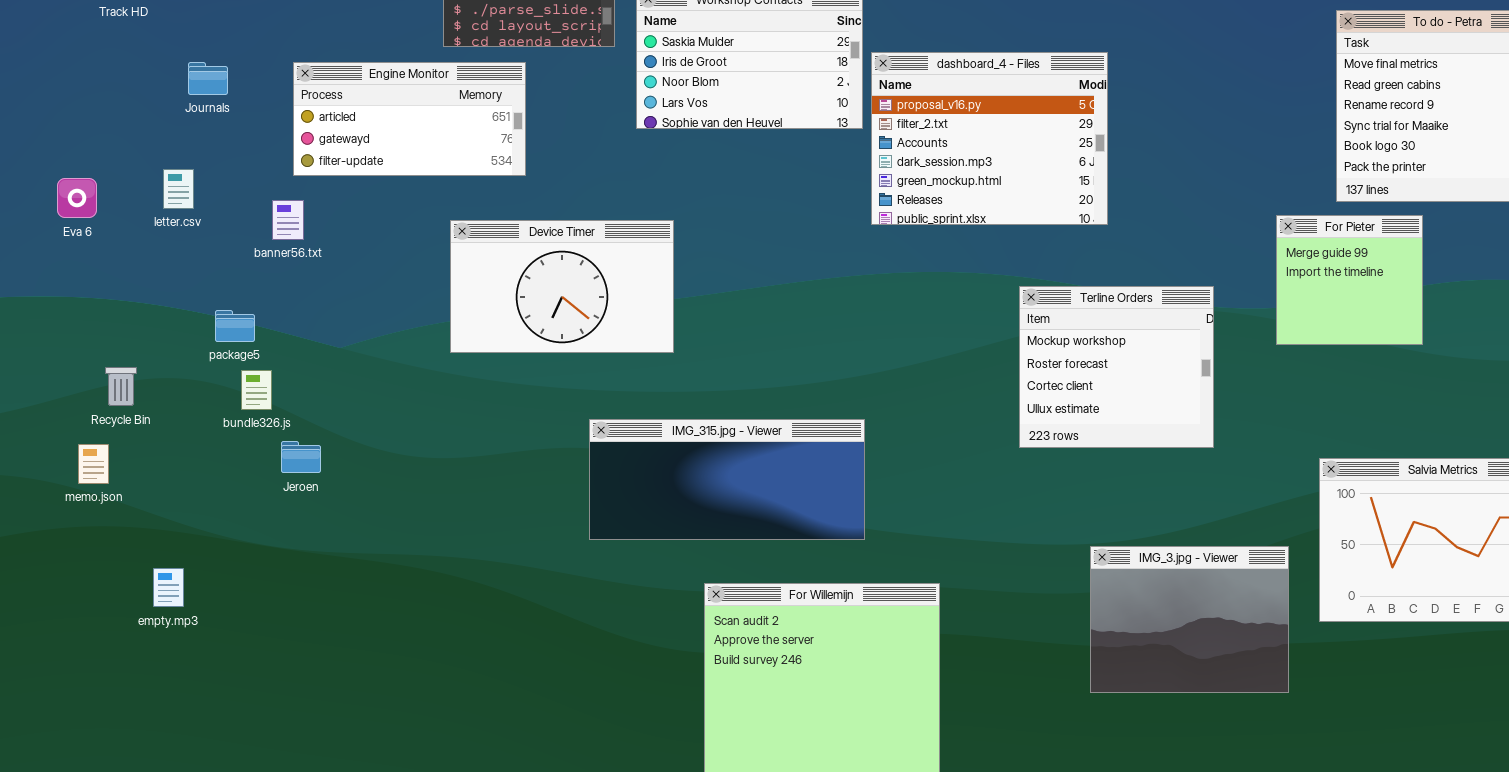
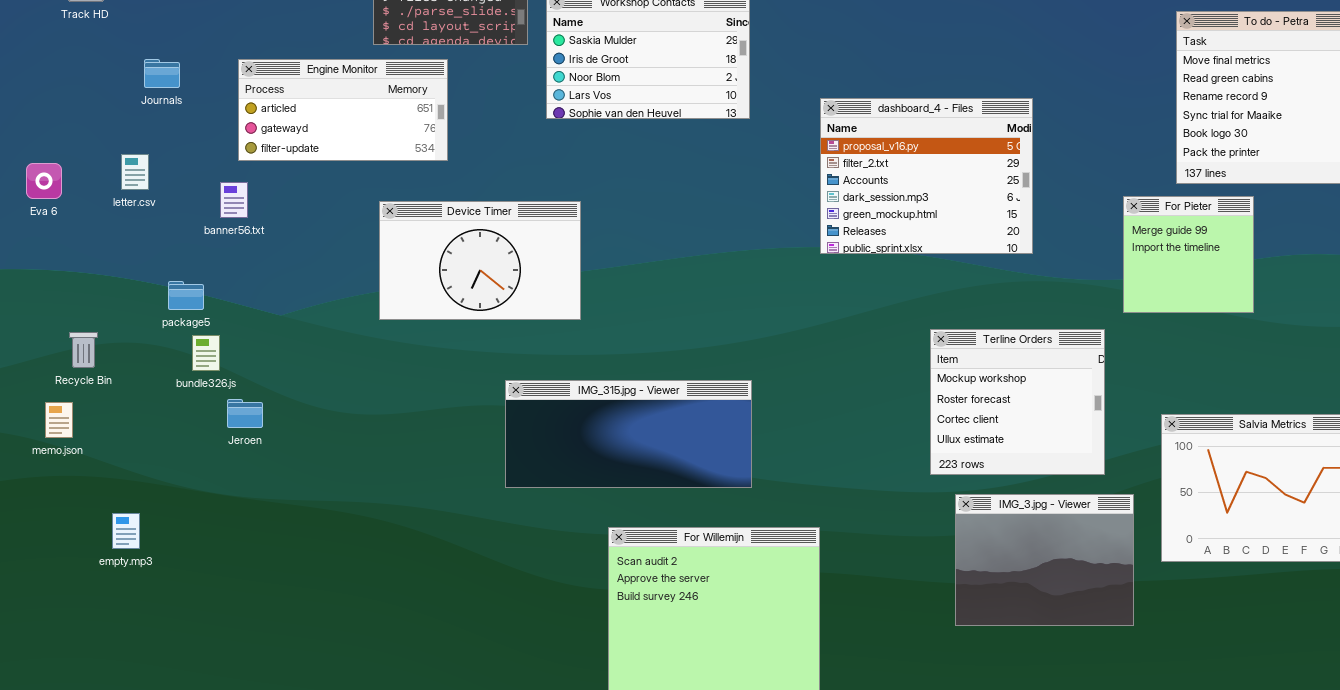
dashboard_4 - Files: [871,52,1108,225] -> [820,98,1033,254], moved
Terline Orders: [1019,286,1214,448] -> [930,329,1105,475], moved

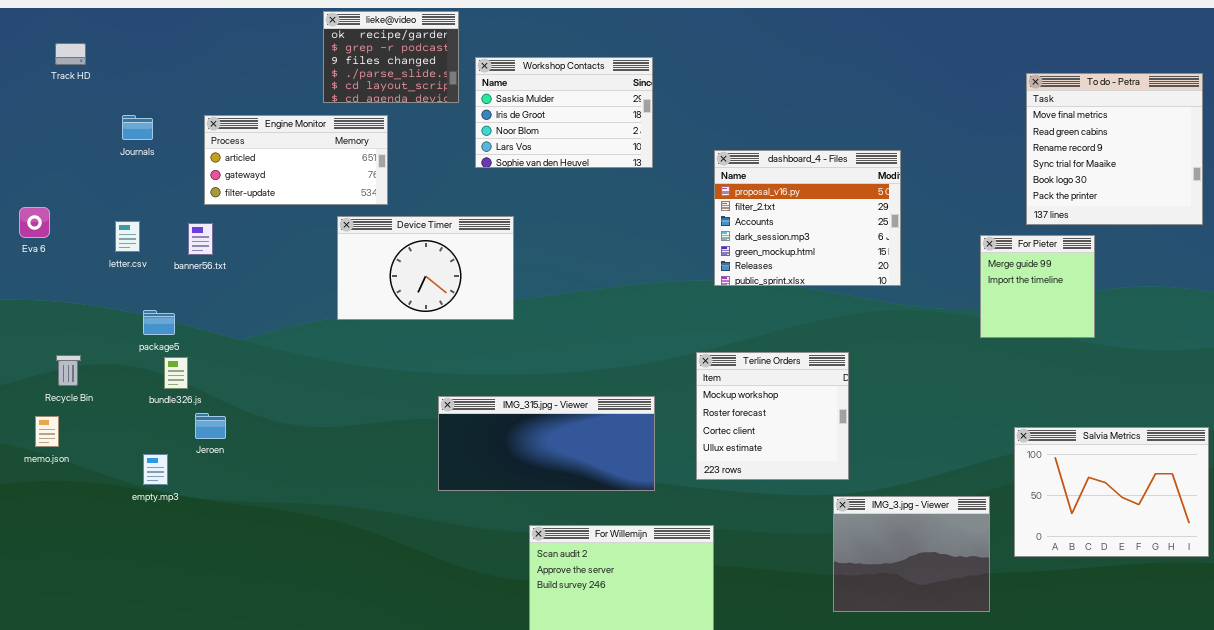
letter.csv: [121,154,149,190] -> [115,221,140,252], moved
Device Timer: [379,201,581,320] -> [337,216,514,320], moved
Terline Orders: [930,329,1105,475] -> [696,352,849,480], moved
empty.mp3: [112,513,140,549] -> [143,454,168,485], moved

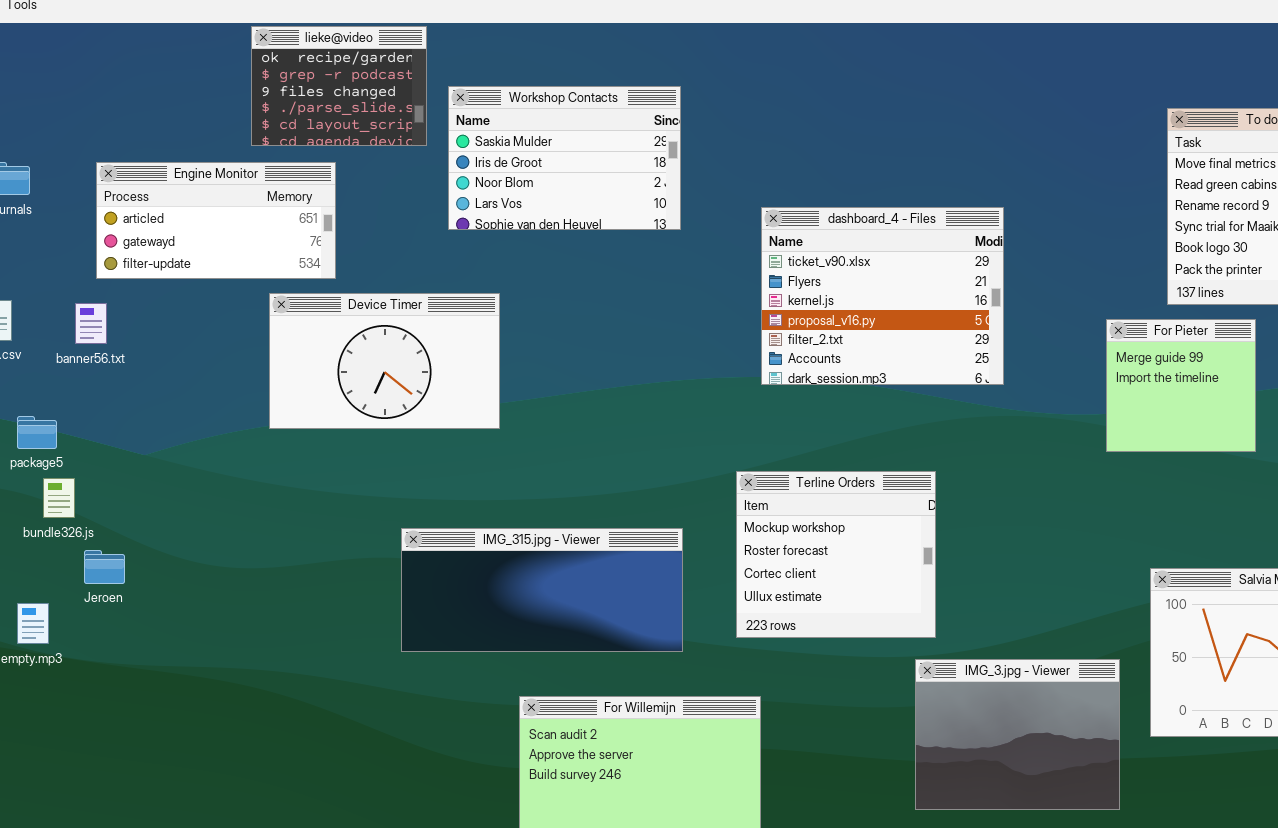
dashboard_4 - Files: [714,150,901,286] -> [761,207,1004,385], scrolled up 3 rows

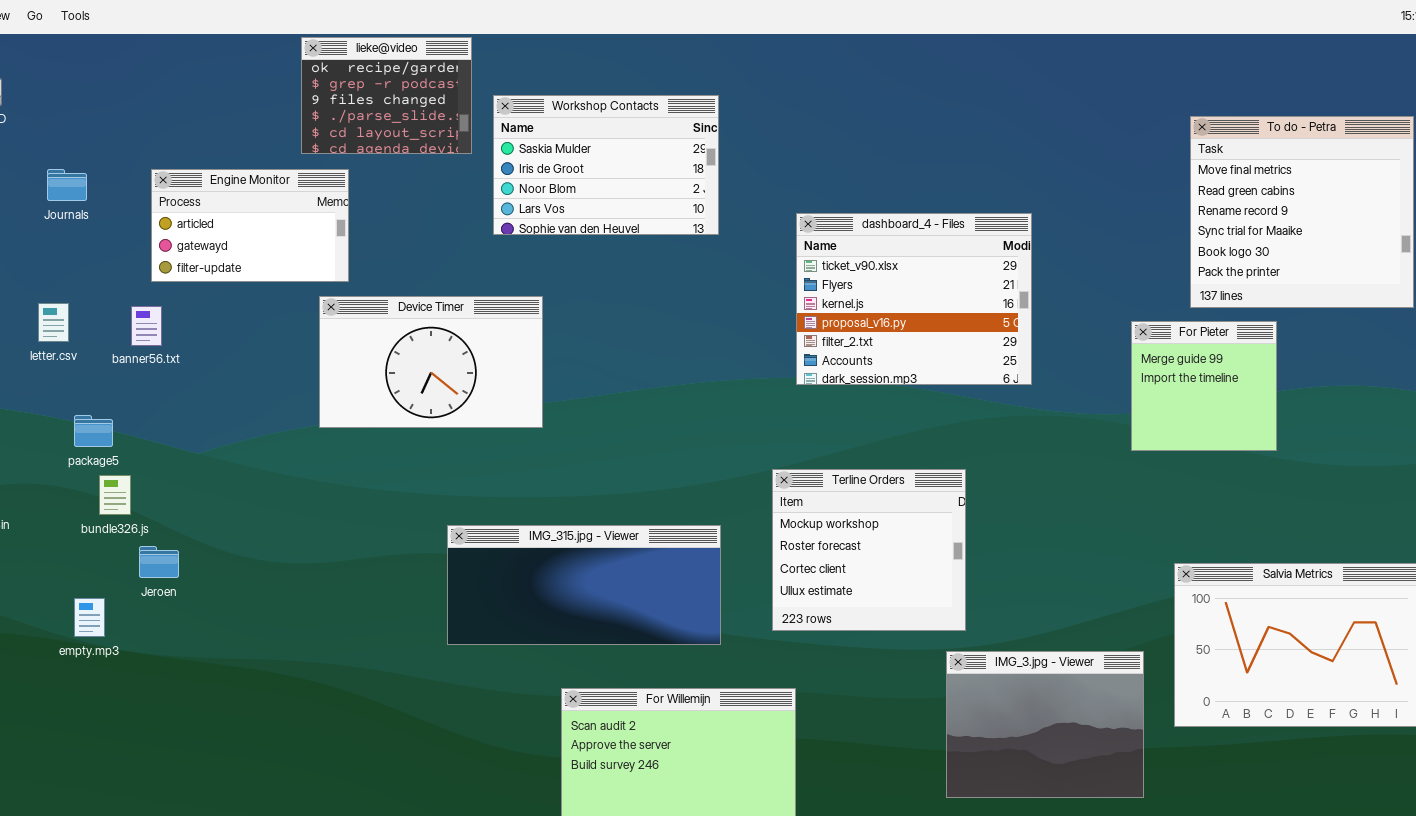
Engine Monitor: [96,162,336,279] -> [151,169,349,282], resized

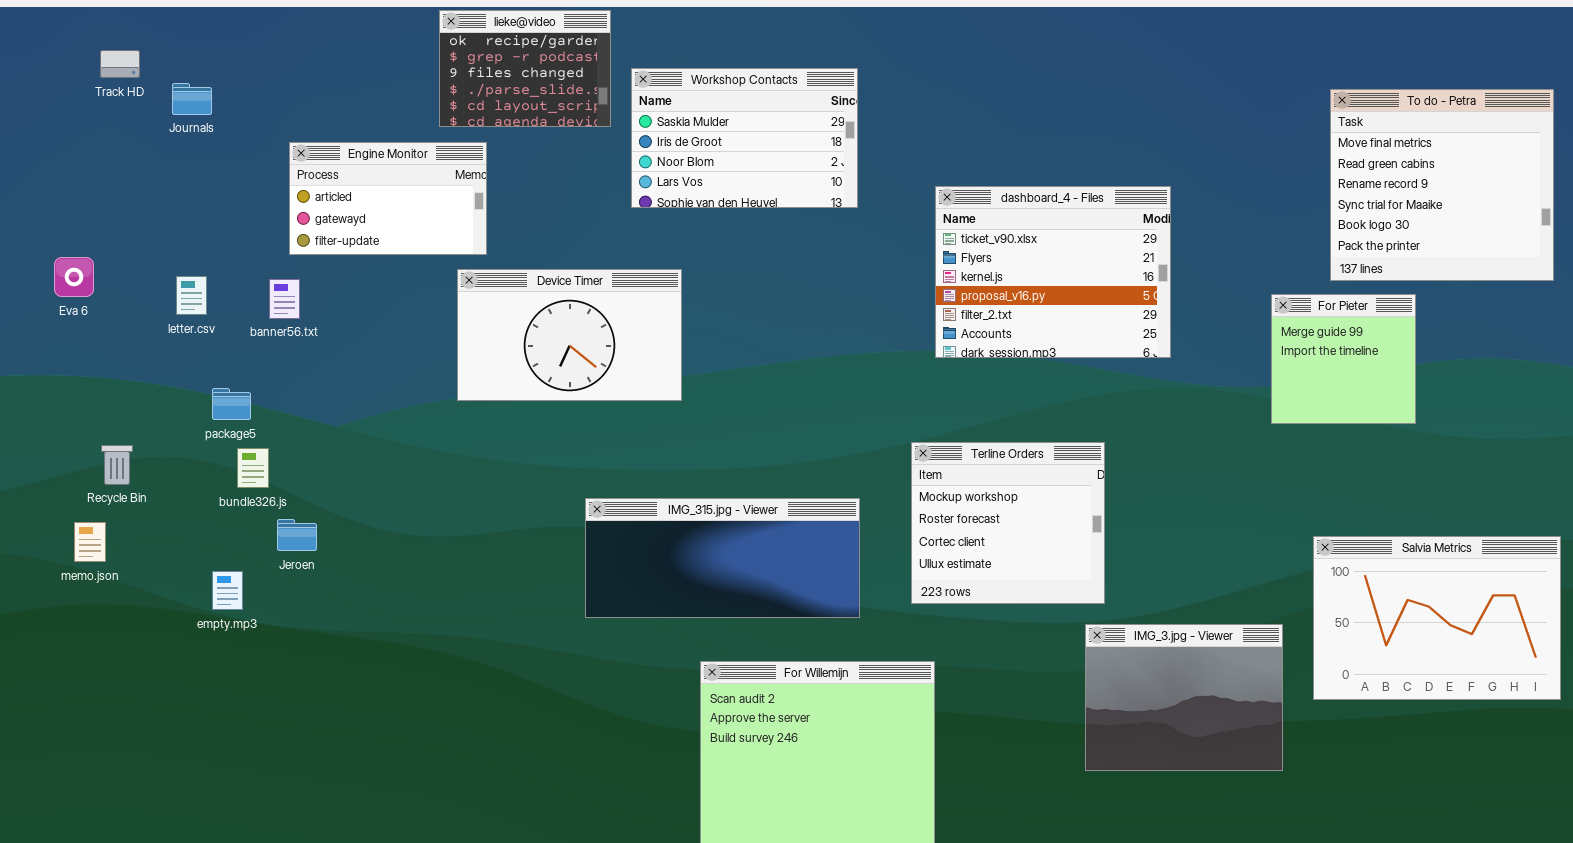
Journals: [47,169,87,201] -> [172,83,212,115], moved

